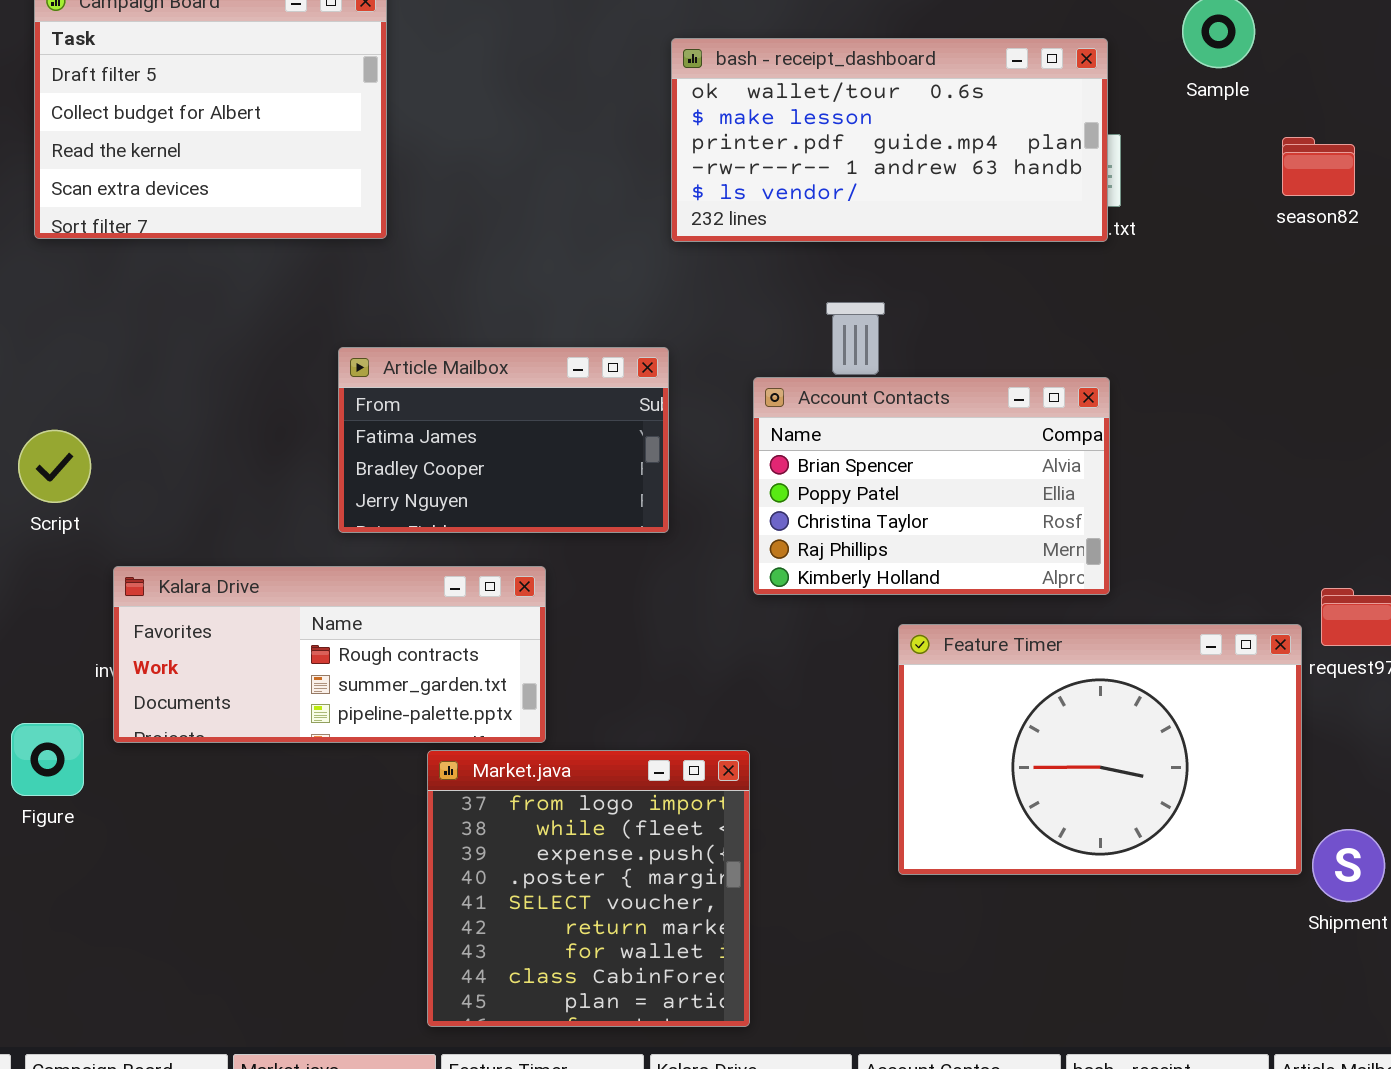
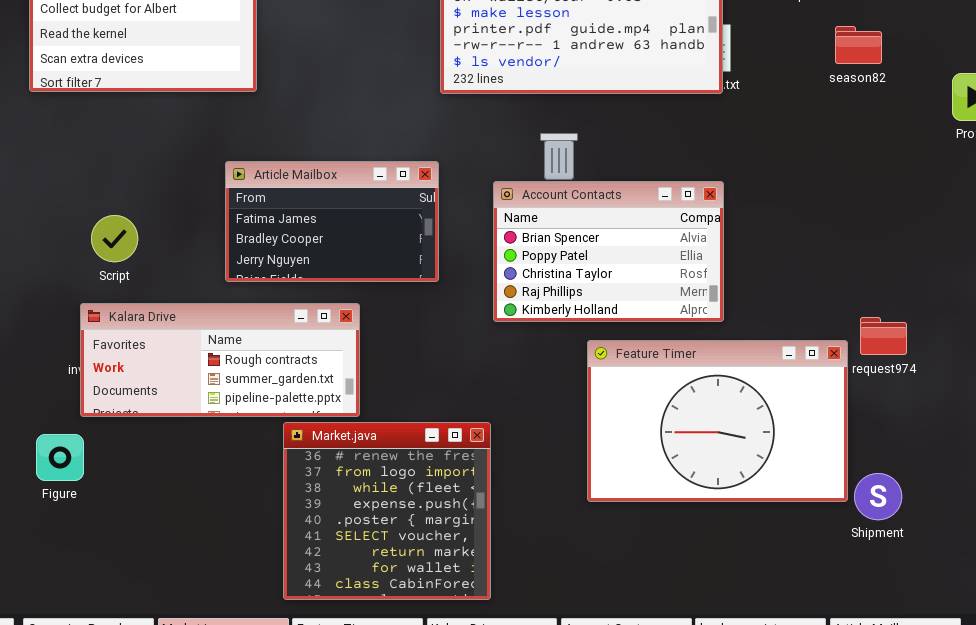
Script: [18,430,91,503] -> [91,215,138,262], moved
Figure: [11,723,84,796] -> [36,434,84,481], moved
Market.java: [427,750,750,1027] -> [283,422,491,600], scrolled up 1 row

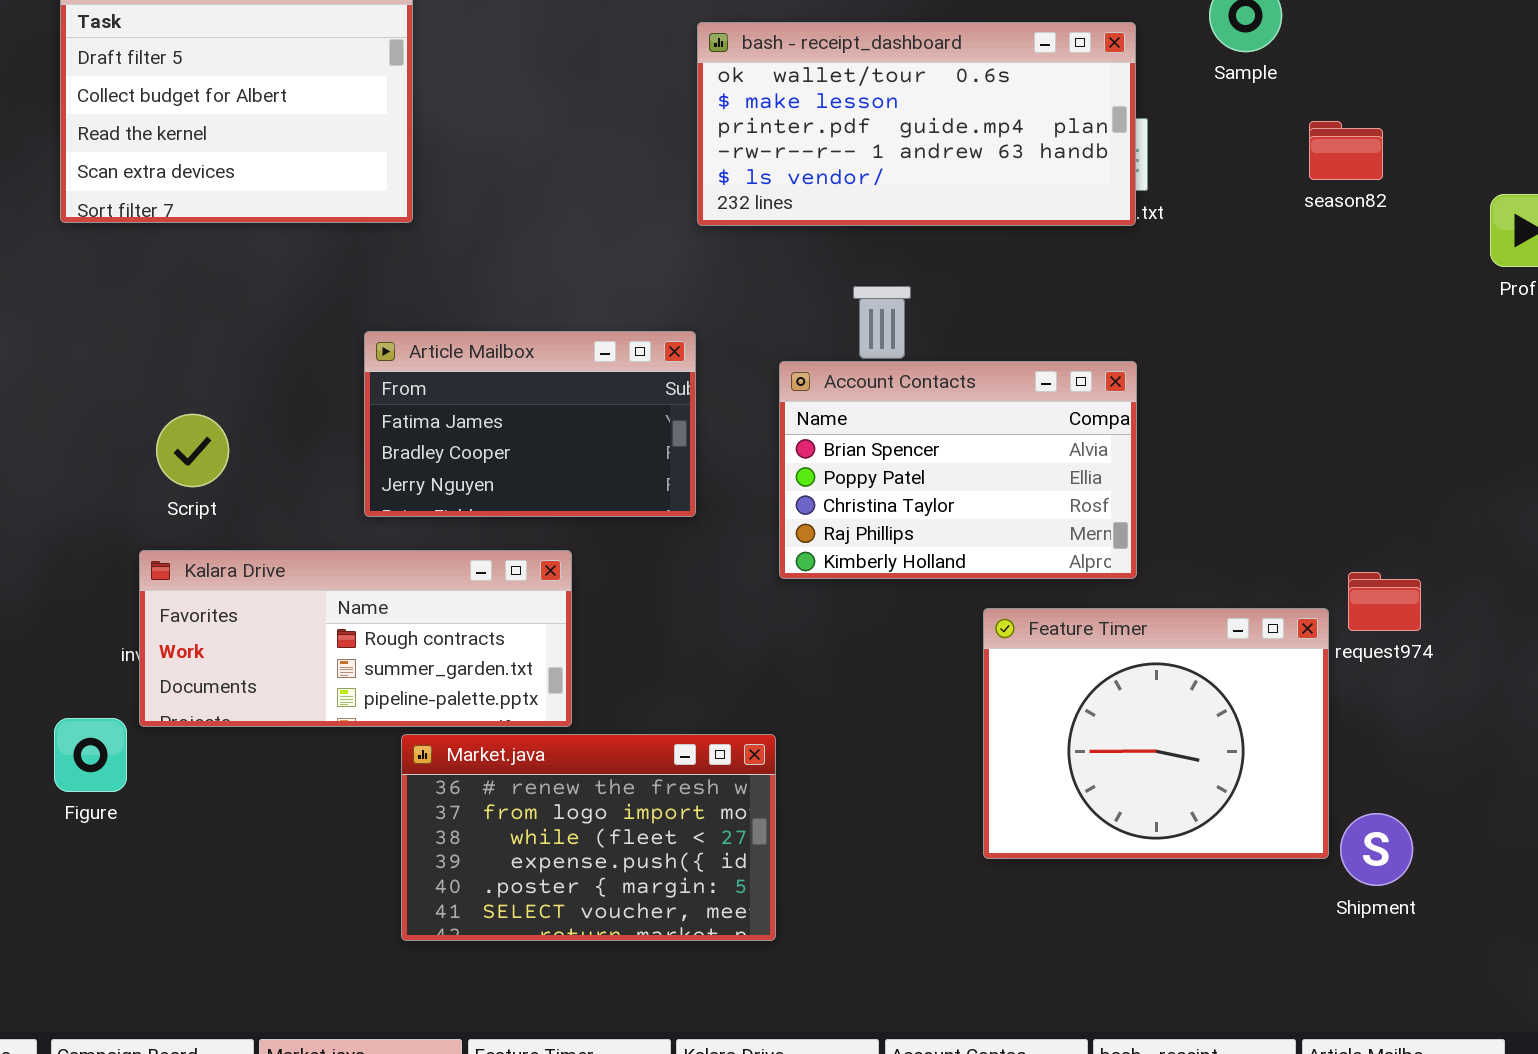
Feature Timer: [587,340,848,502] -> [983,608,1329,859], resized
Market.java: [283,422,491,600] -> [401,734,776,941], resized
Figure: [36,434,84,481] -> [54,718,127,792], moved

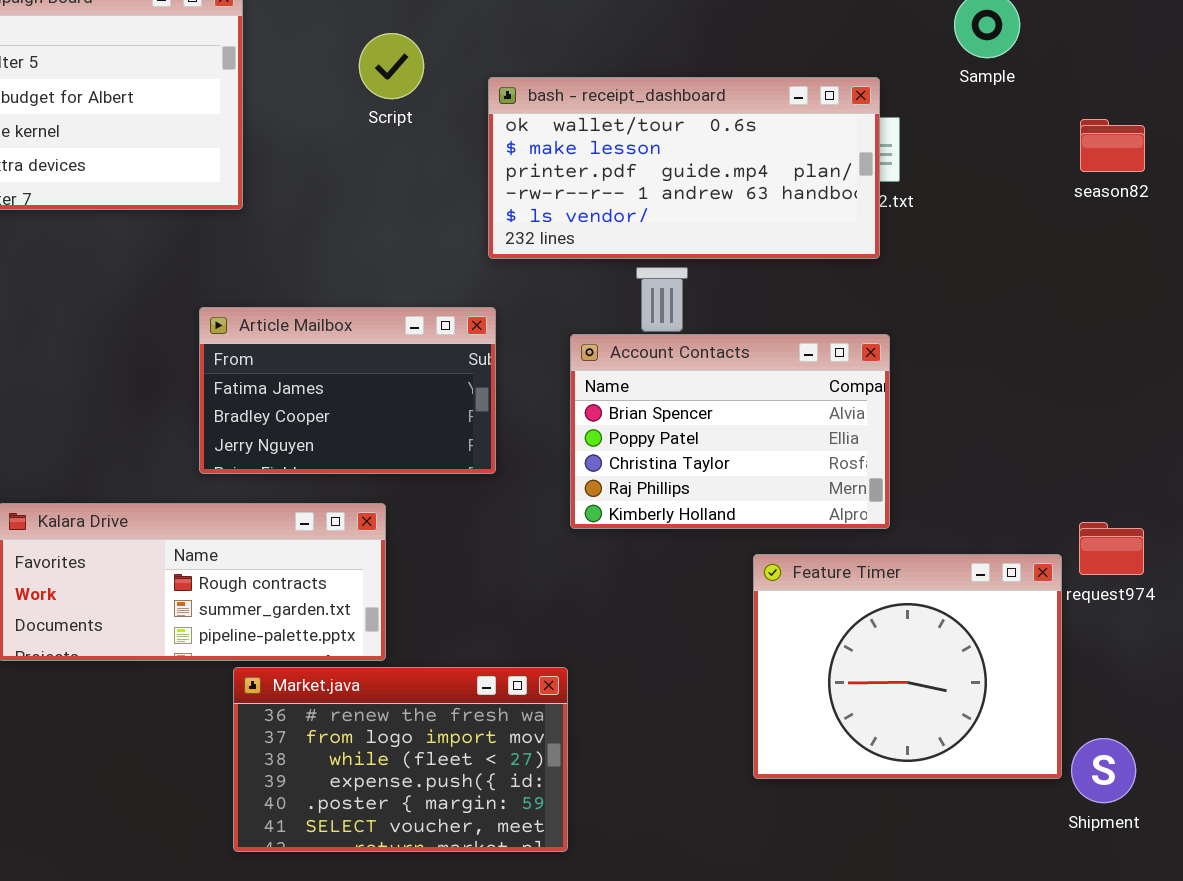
bash - receipt_dashboard: [697,22,1136,226] -> [488,77,880,259], moved
season82: [1309,121,1383,180] -> [1080,119,1145,172], moved
Script: [156,414,229,487] -> [359,33,424,99], moved

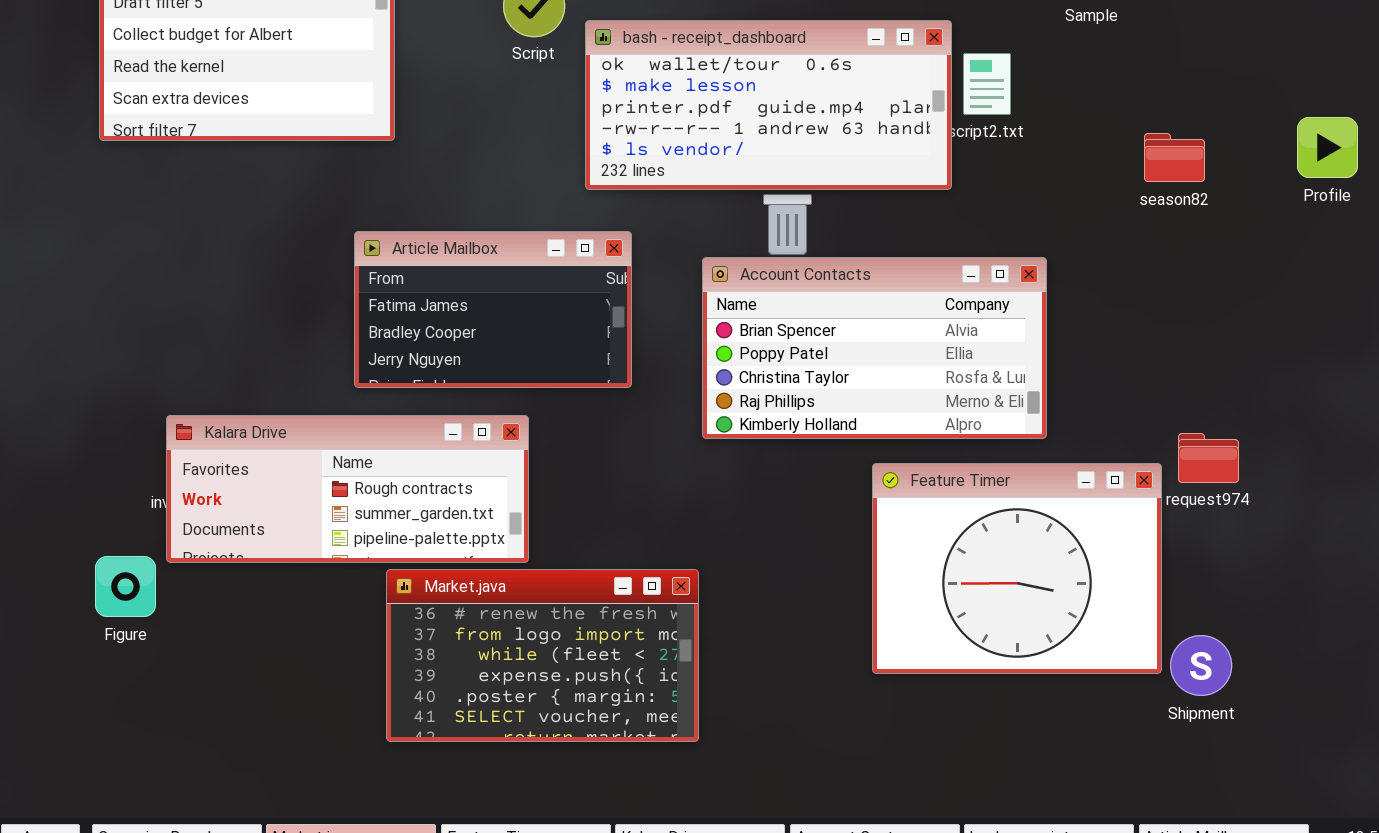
bash - receipt_dashboard: [488,77,880,259] -> [585,20,952,190], moved
season82: [1080,119,1145,172] -> [1144,133,1205,182], moved
Account Contacts: [570,334,890,529] -> [702,257,1047,439], resized

